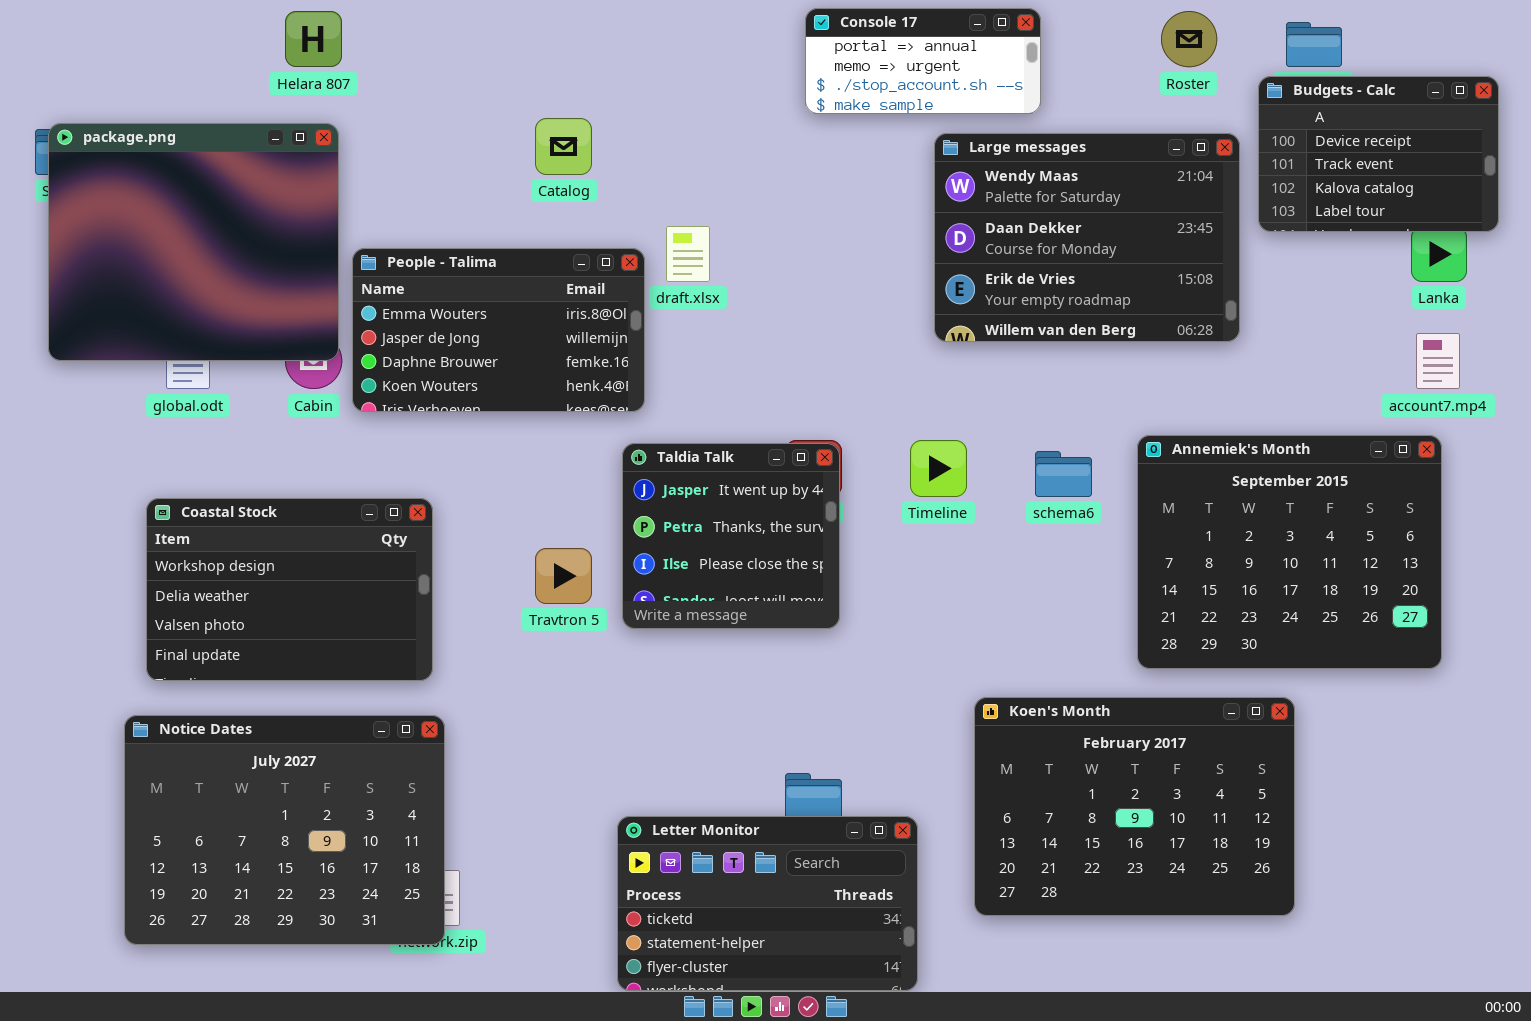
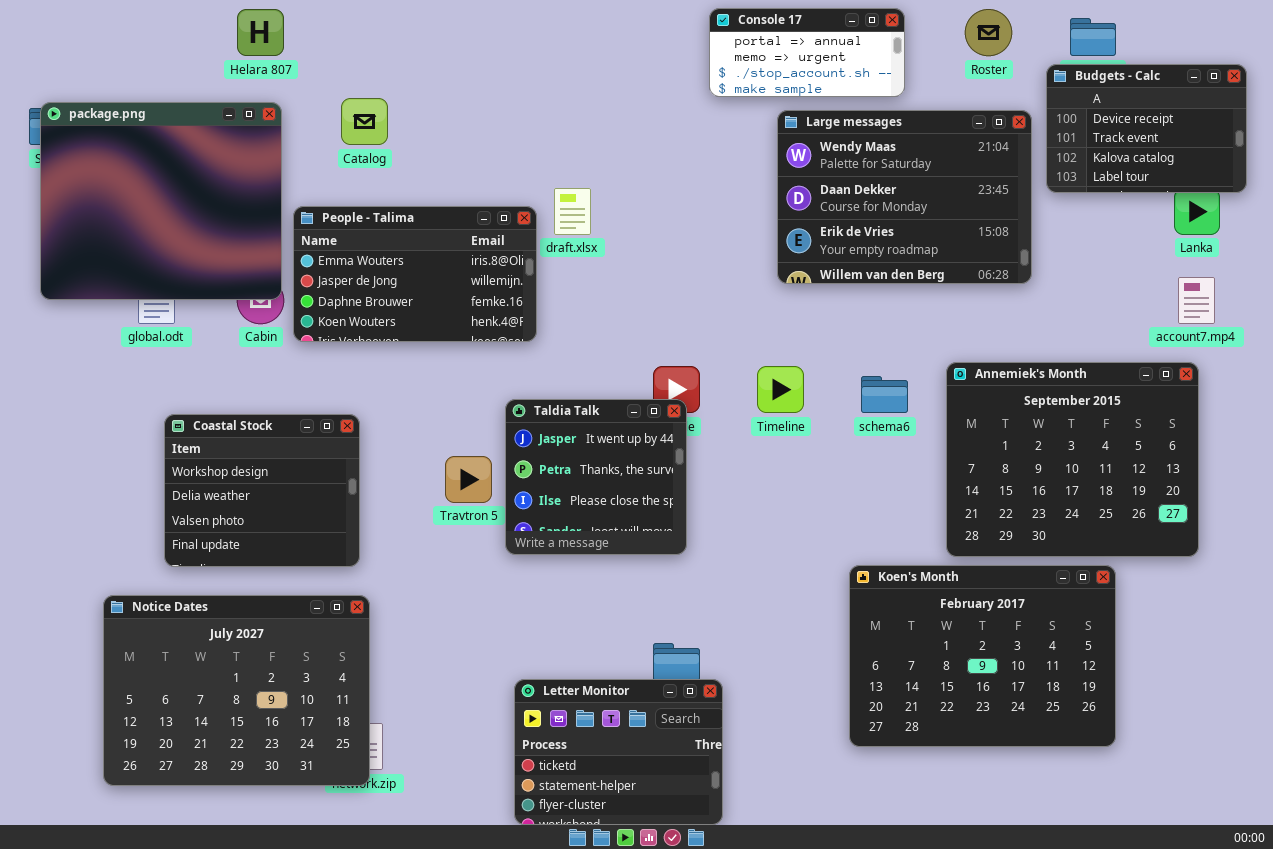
Console 17: [805,8,1041,114] -> [709,8,905,97], moved
Catalog: [535,118,592,175] -> [341,98,388,145], moved
Taldia Talk: [622,443,840,629] -> [505,399,687,555], moved
Coastal Stock: [146,498,433,681] -> [164,414,360,567], resized
Koen's Month: [974,697,1295,916] -> [849,565,1116,747], moved
Letter Monitor: [617,816,918,991] -> [514,679,723,825], resized

